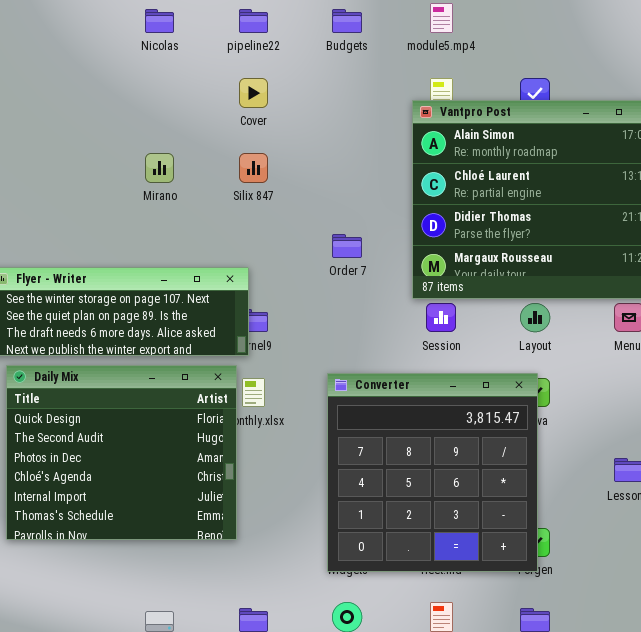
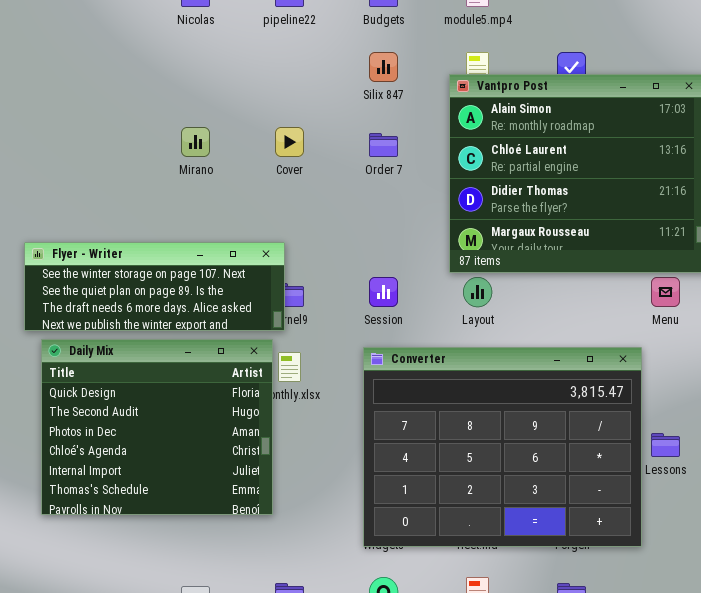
Cover: [239,78,268,108] -> [275,127,304,157], moved
Silix 847: [239,153,268,183] -> [369,52,398,82], moved
Order 7: [332,234,362,258] -> [369,133,398,157], moved
Session: [426,303,456,332] -> [369,277,398,307], moved
Layout: [520,303,550,332] -> [463,277,492,307], moved
Converter: [327,373,538,572] -> [363,347,642,547], resized

